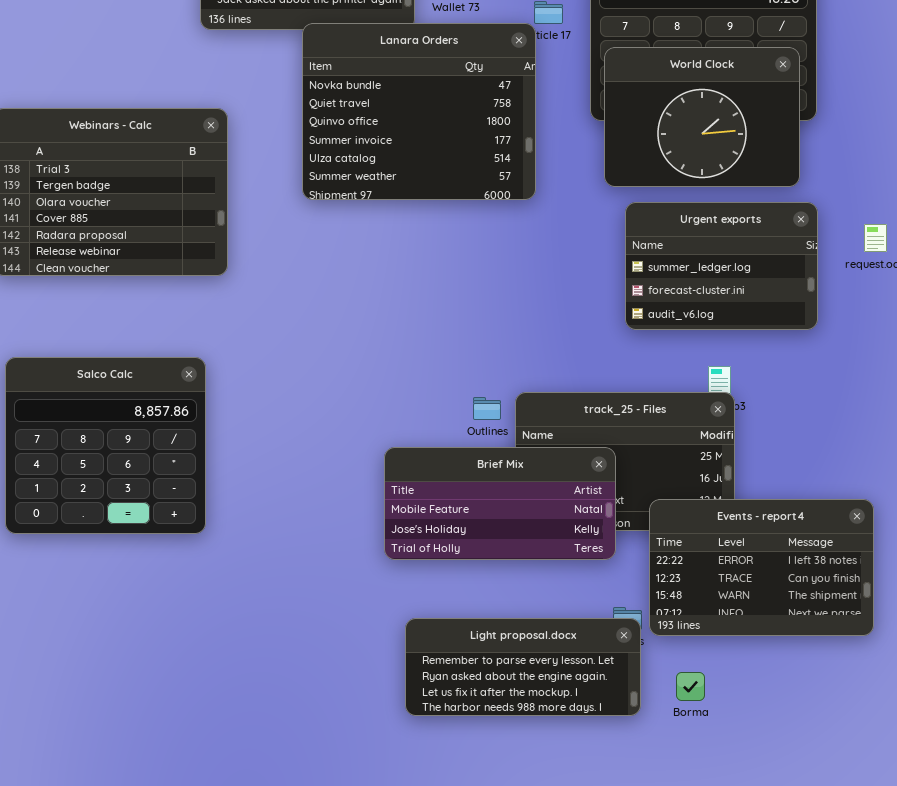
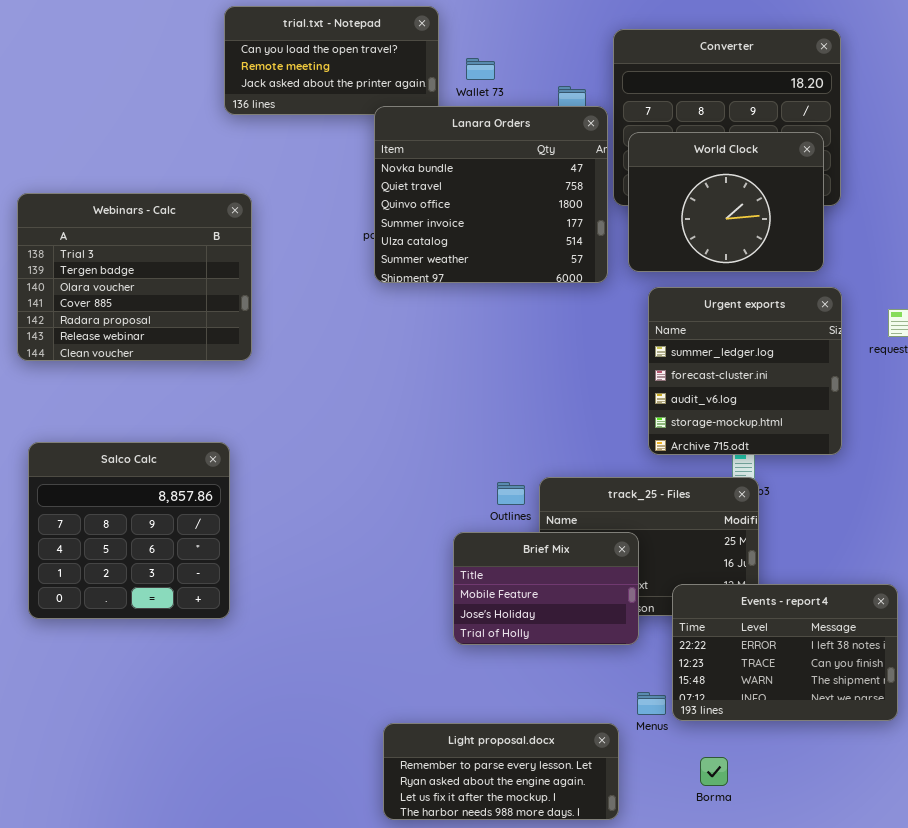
Lanara Orders: [302,23,536,200] -> [374,106,608,283], moved
Urgent exports: [625,202,818,330] -> [648,287,842,455], resized
Brief Mix: [384,447,616,560] -> [453,532,639,645], resized
Light proposal.docx: [405,618,641,716] -> [383,723,619,820], moved

